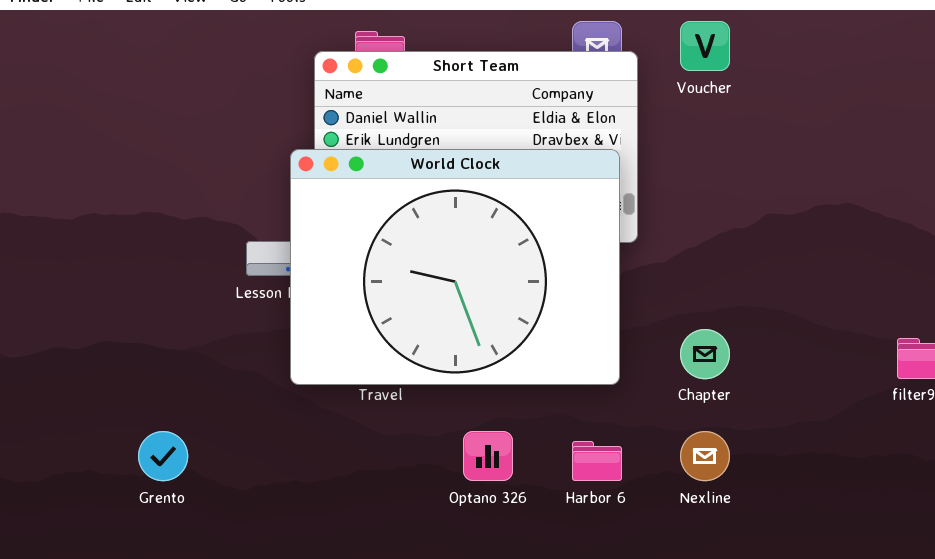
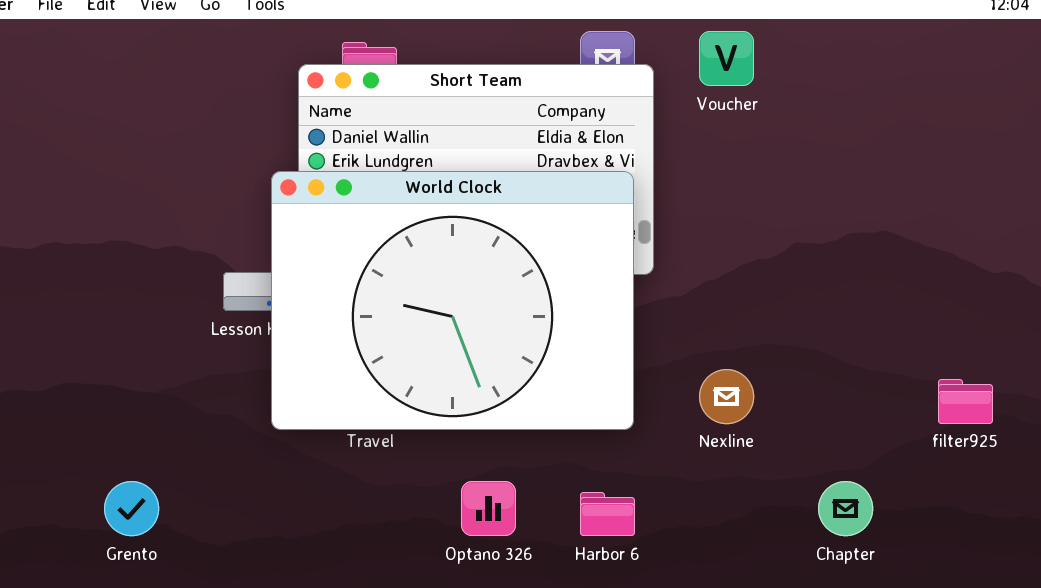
Chapter: [680,329,730,379] -> [818,481,873,536], moved
Nexline: [680,431,730,481] -> [699,369,754,424], moved

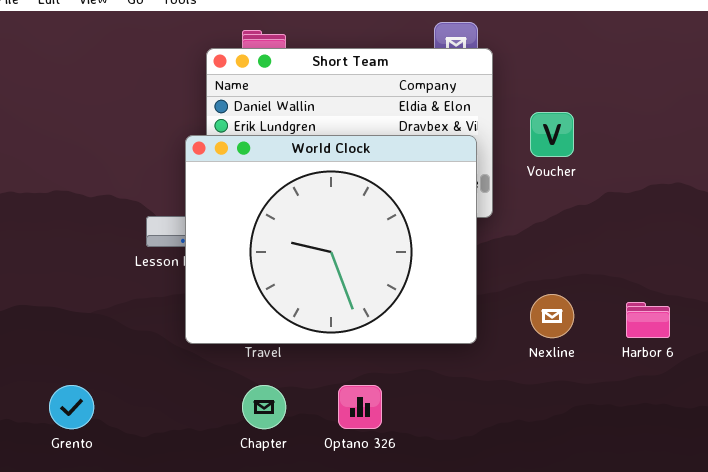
Voucher: [699,31,754,86] -> [530,112,574,157], moved
Chapter: [818,481,873,536] -> [242,385,286,429], moved
Harbor 6: [580,492,635,536] -> [626,302,670,338], moved

